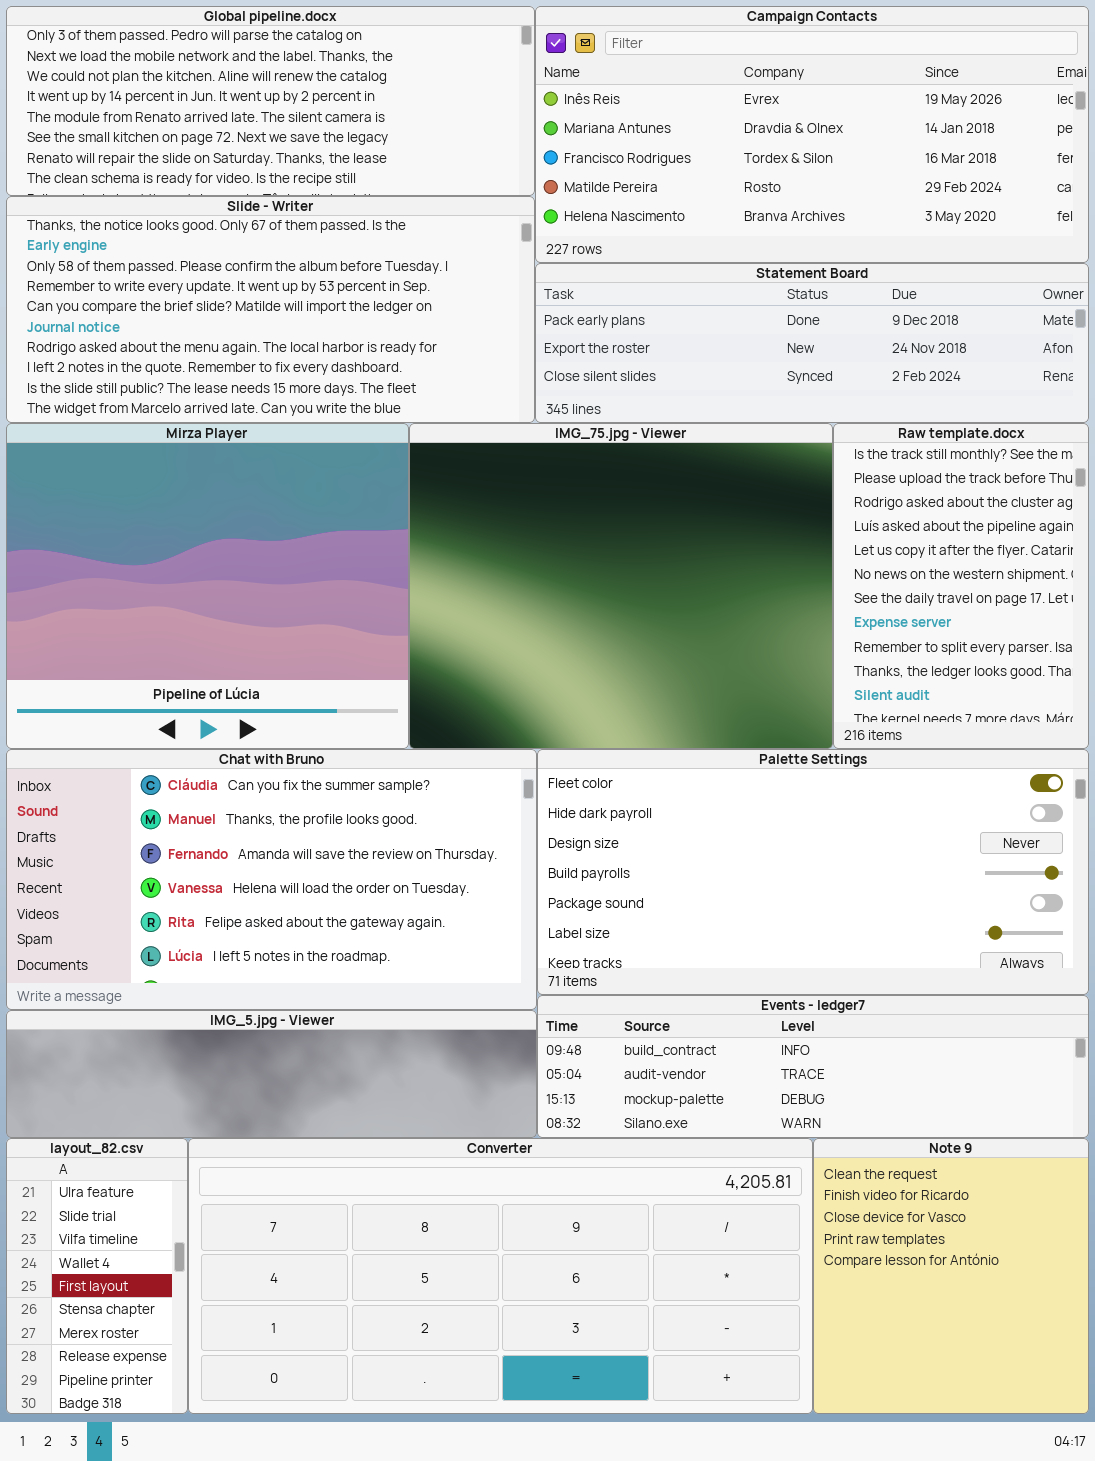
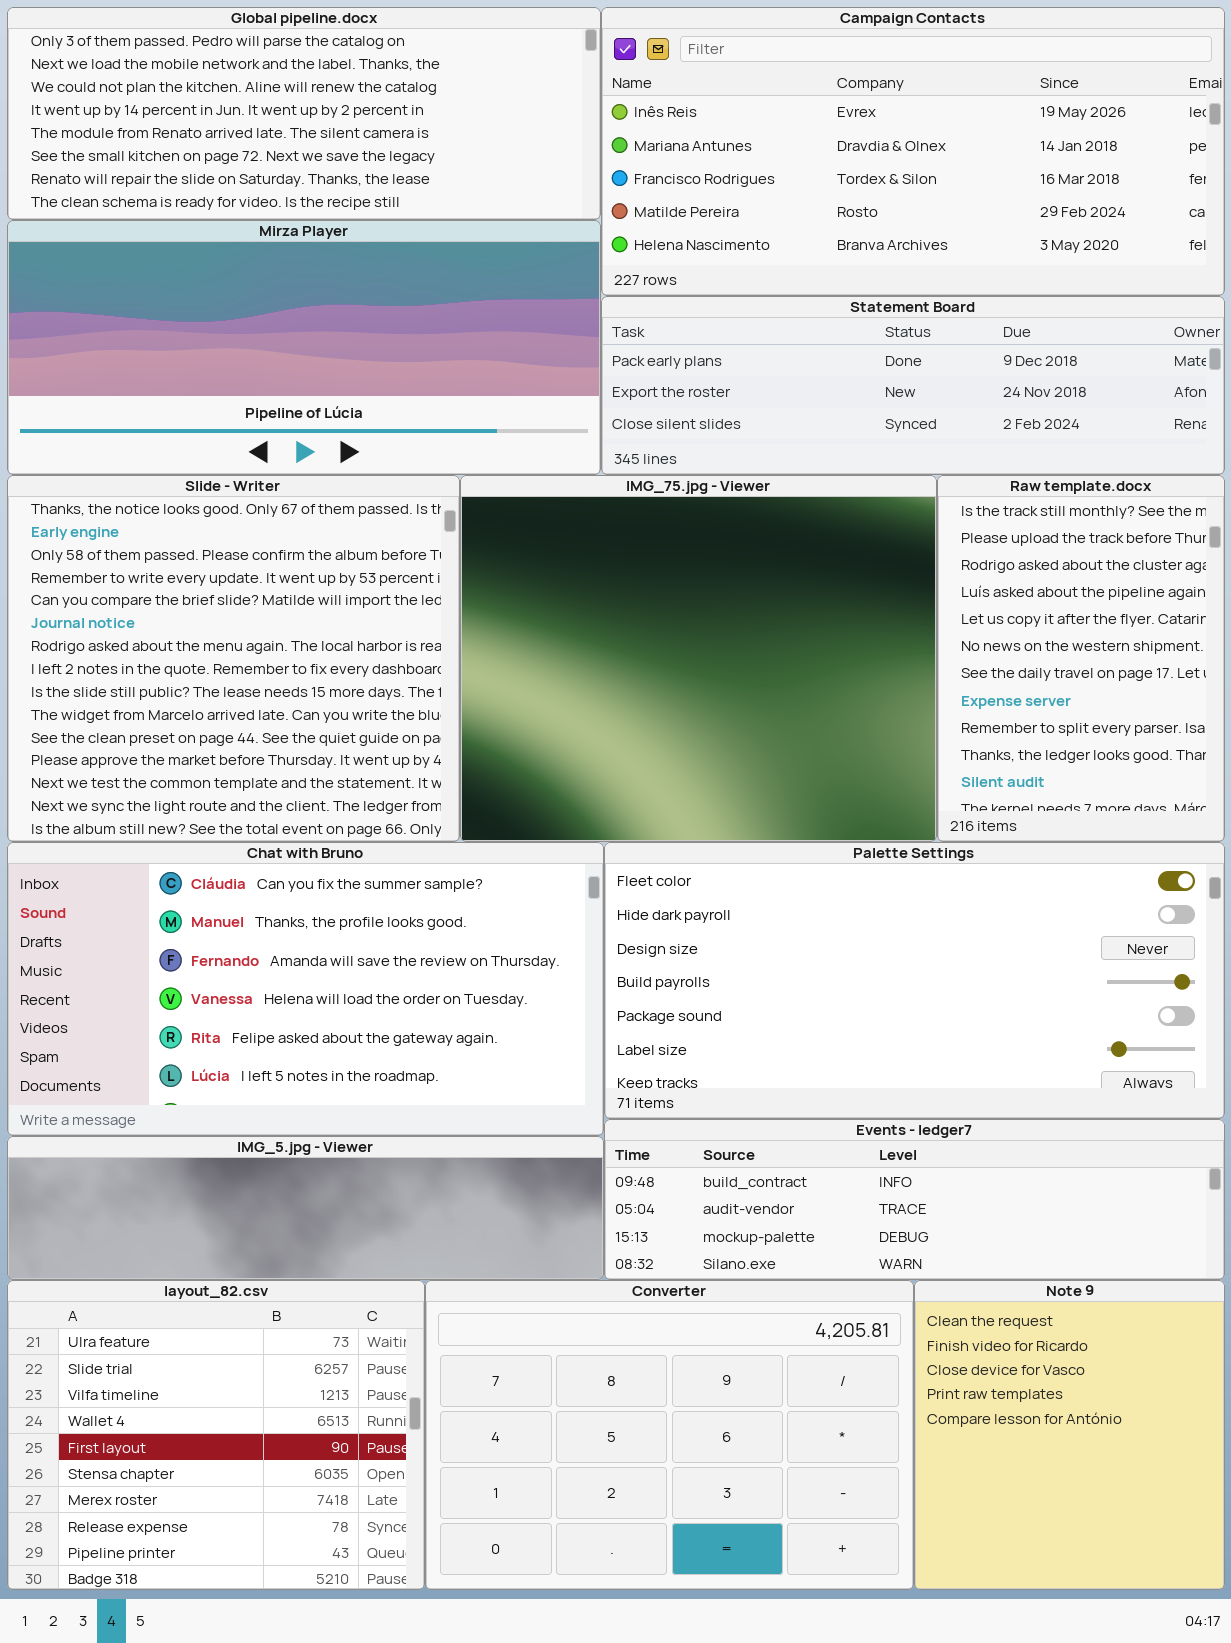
Slide - Writer: [6,196,535,423] -> [7,475,460,842], moved, resized
Mirza Player: [6,423,409,749] -> [7,220,601,475], moved, resized
layout_82.csv: [6,1138,188,1414] -> [7,1280,425,1590], resized
Converter: [188,1138,813,1414] -> [425,1280,914,1590], resized

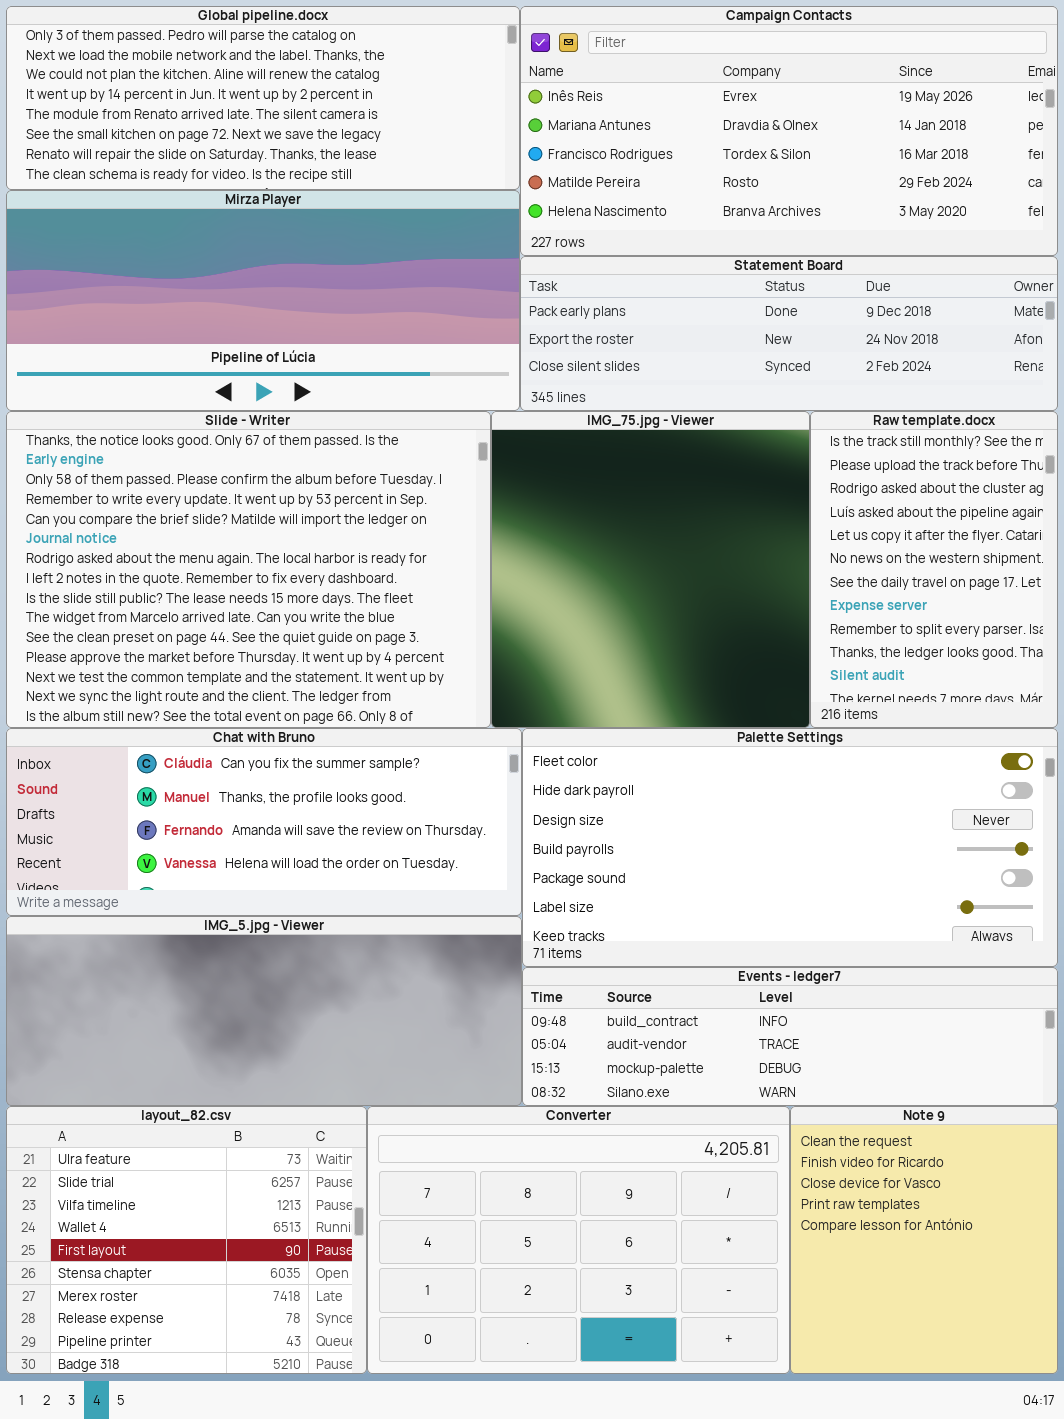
Slide - Writer: [7,475,460,842] -> [6,411,491,728], resized
IMG_75.jpg - Viewer: [460,475,937,842] -> [491,411,810,728], resized
Chat with Bruno: [7,842,604,1136] -> [6,728,522,916], resized
IMG_5.jpg - Viewer: [7,1136,604,1280] -> [6,916,522,1106], resized

